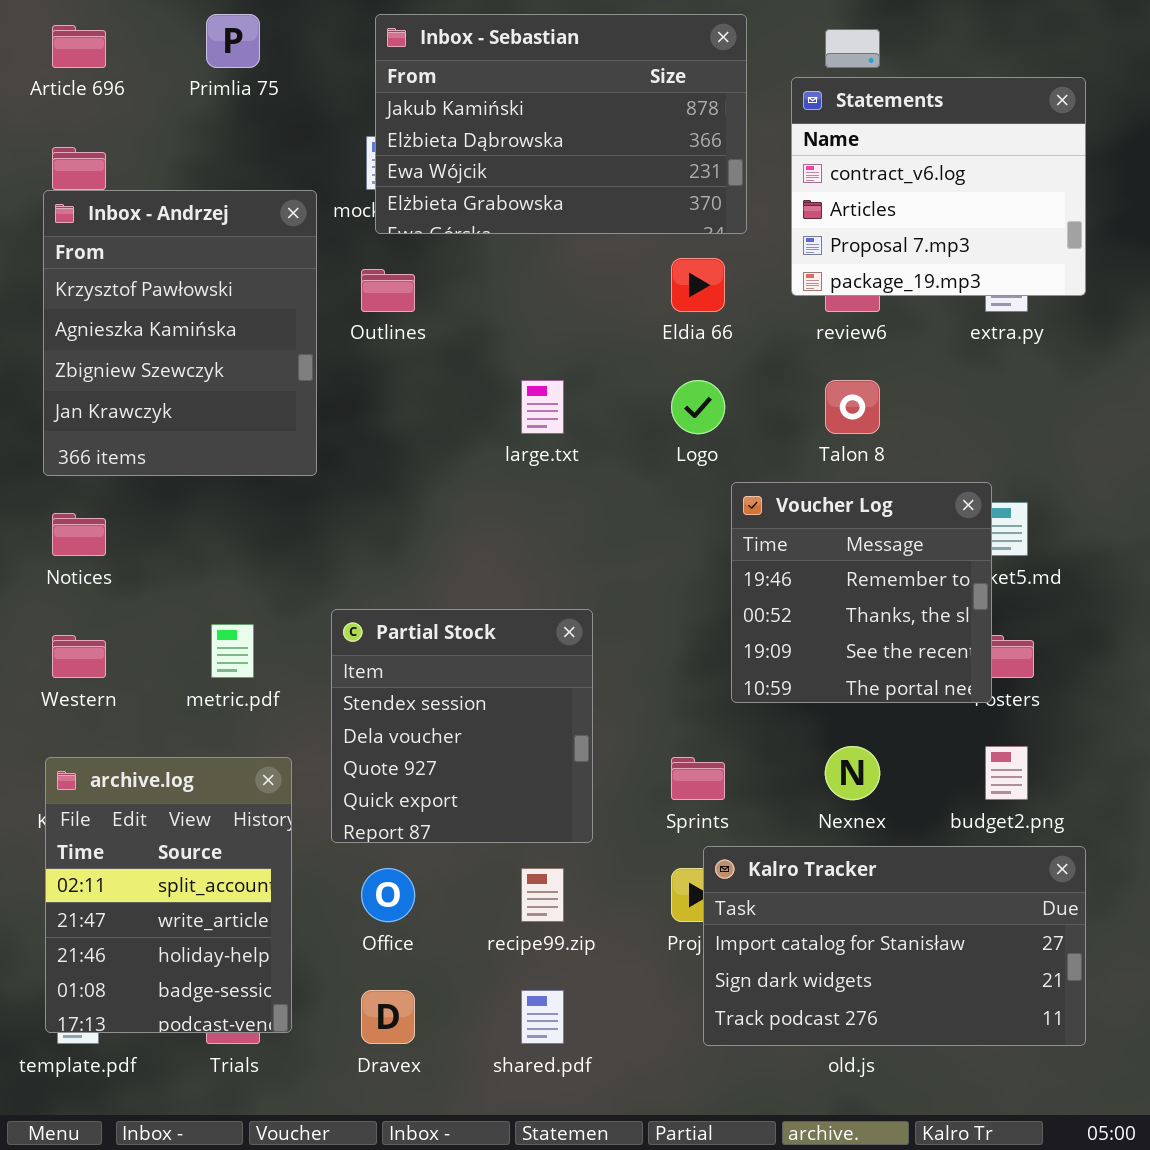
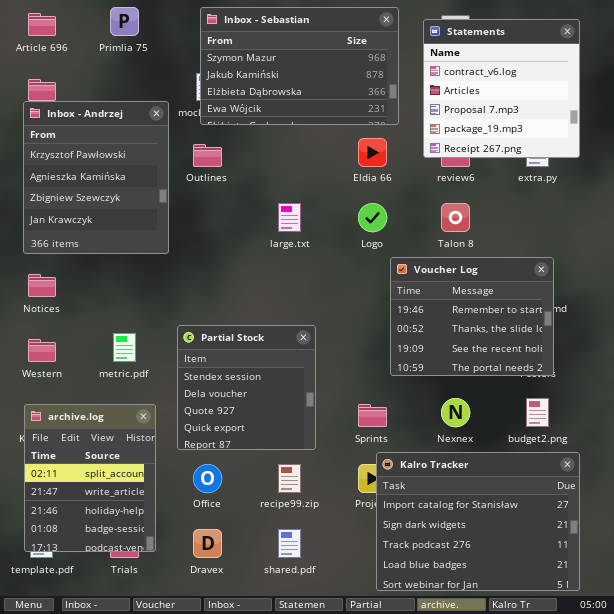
Inbox - Sebastian: [375,14,747,234] -> [200,7,399,125], scrolled up 1 row
Statements: [791,77,1086,296] -> [423,19,580,158], resized
Voucher Log: [731,482,992,703] -> [390,257,554,376], resized
Kalro Tracker: [703,846,1086,1046] -> [376,452,580,591], resized

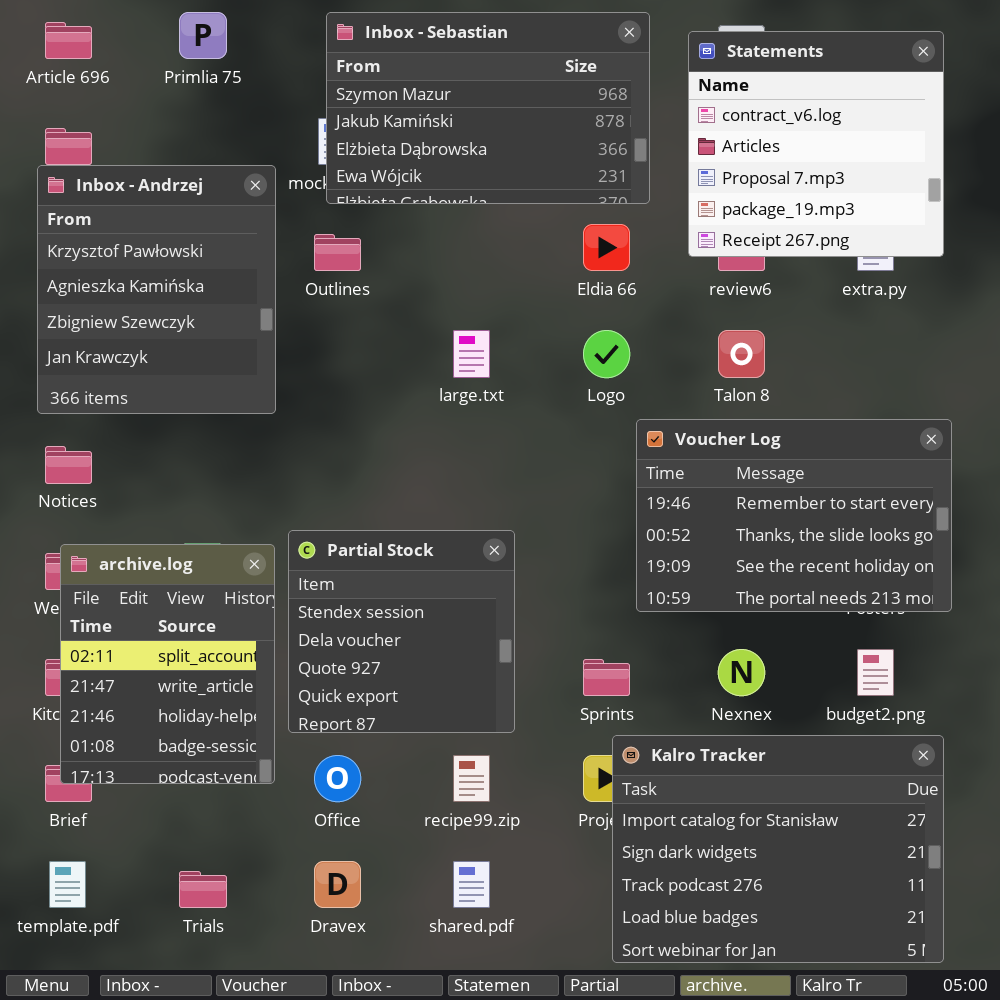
Voucher Log: [390,257,554,376] -> [636,419,952,612], resized
archive.log: [24,404,156,552] -> [60,544,275,784], moved

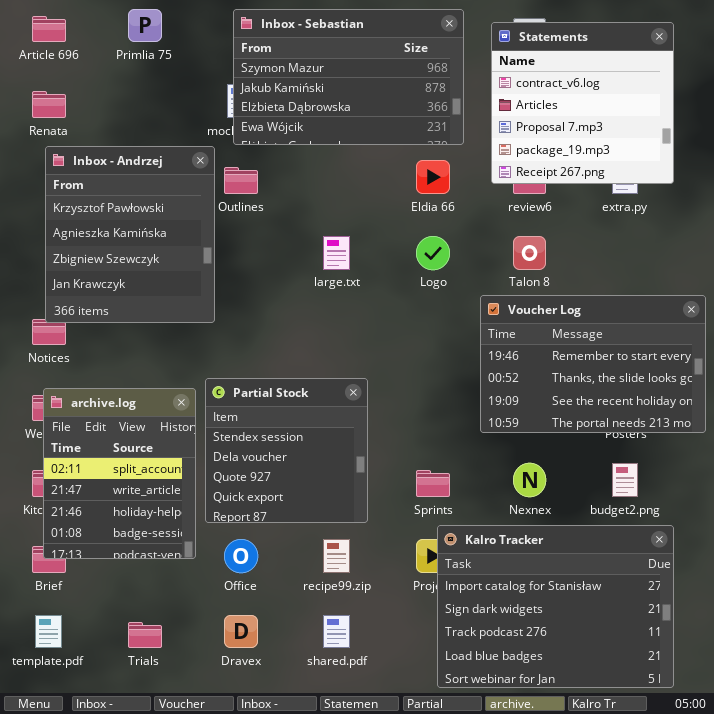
Inbox - Andrzej: [37,165,276,414] -> [45,146,215,323], moved
Voucher Log: [636,419,952,612] -> [480,295,706,433], moved

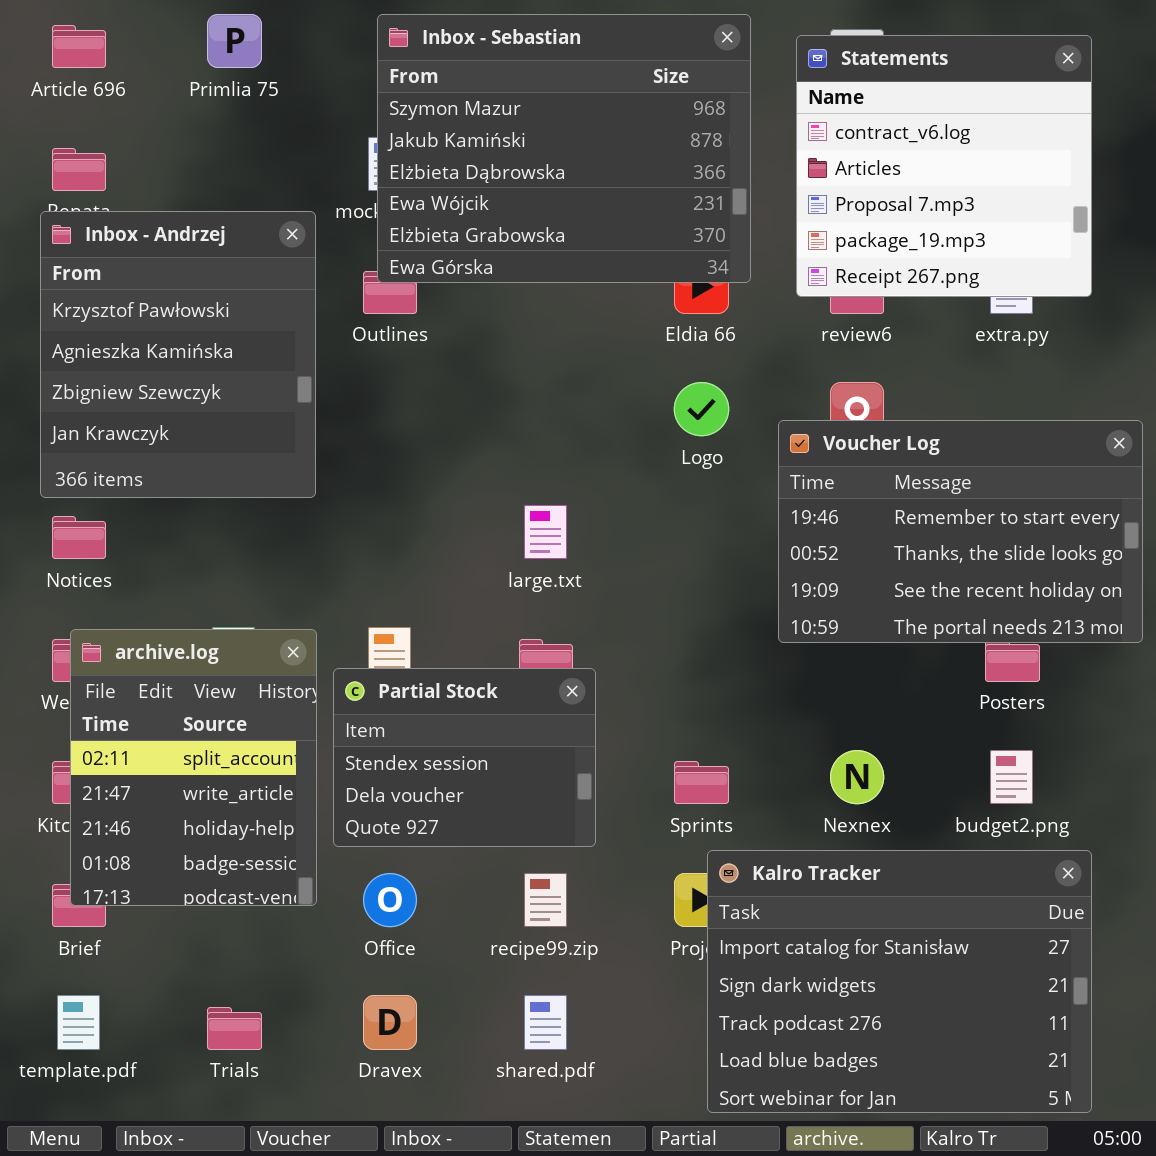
Inbox - Sebastian: [233,9,464,145] -> [377,14,751,283], resized
Inbox - Andrzej: [45,146,215,323] -> [40,211,316,498], moved
large.txt: [323,236,350,270] -> [524,505,567,559], moved
Voucher Log: [480,295,706,433] -> [778,420,1143,643], moved
Partial Stock: [205,378,368,523] -> [333,668,596,847], resized

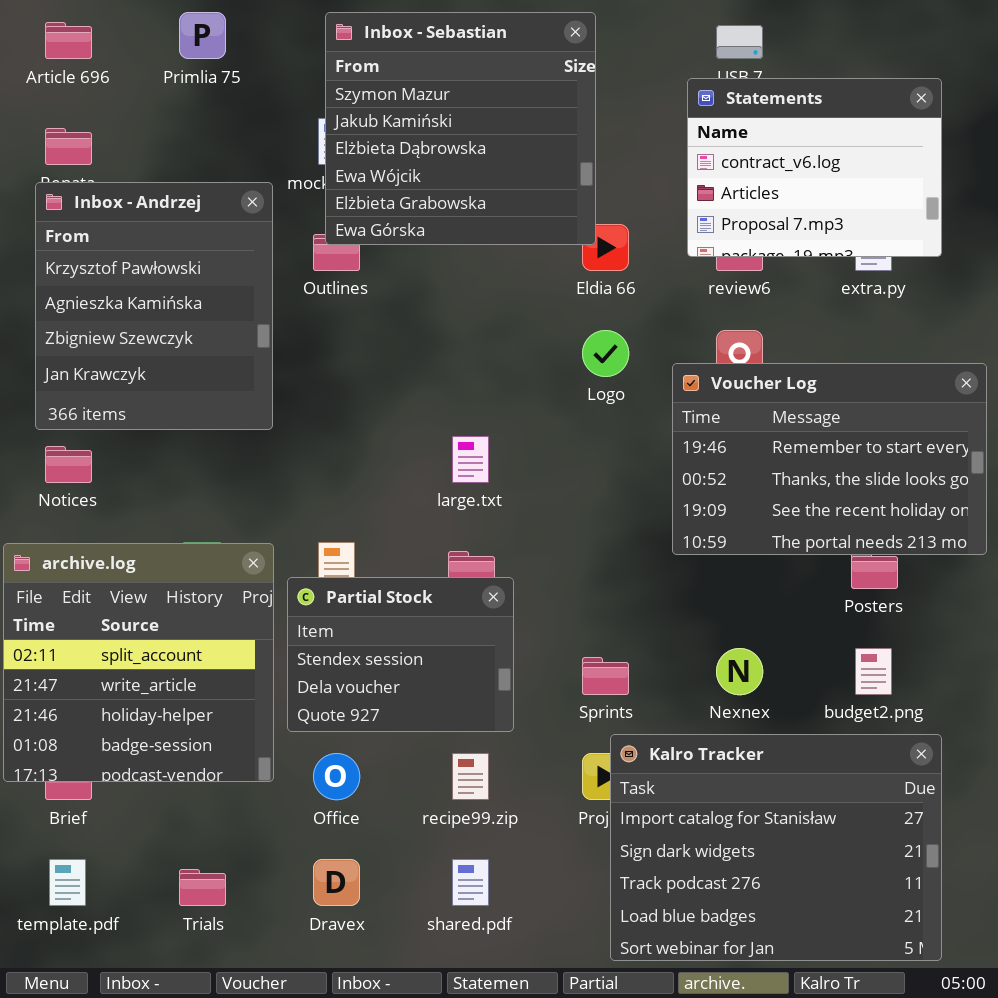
Inbox - Sebastian: [377,14,751,283] -> [325,12,596,245], resized
Statements: [796,35,1092,297] -> [687,78,942,257], resized
archive.log: [70,629,317,906] -> [3,543,274,782], resized

